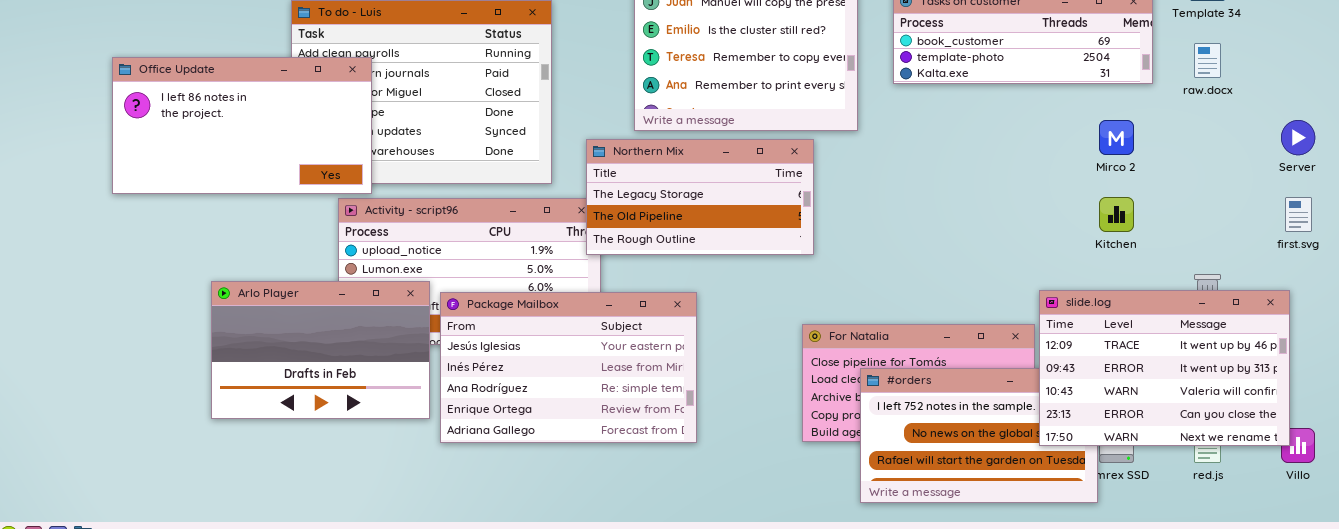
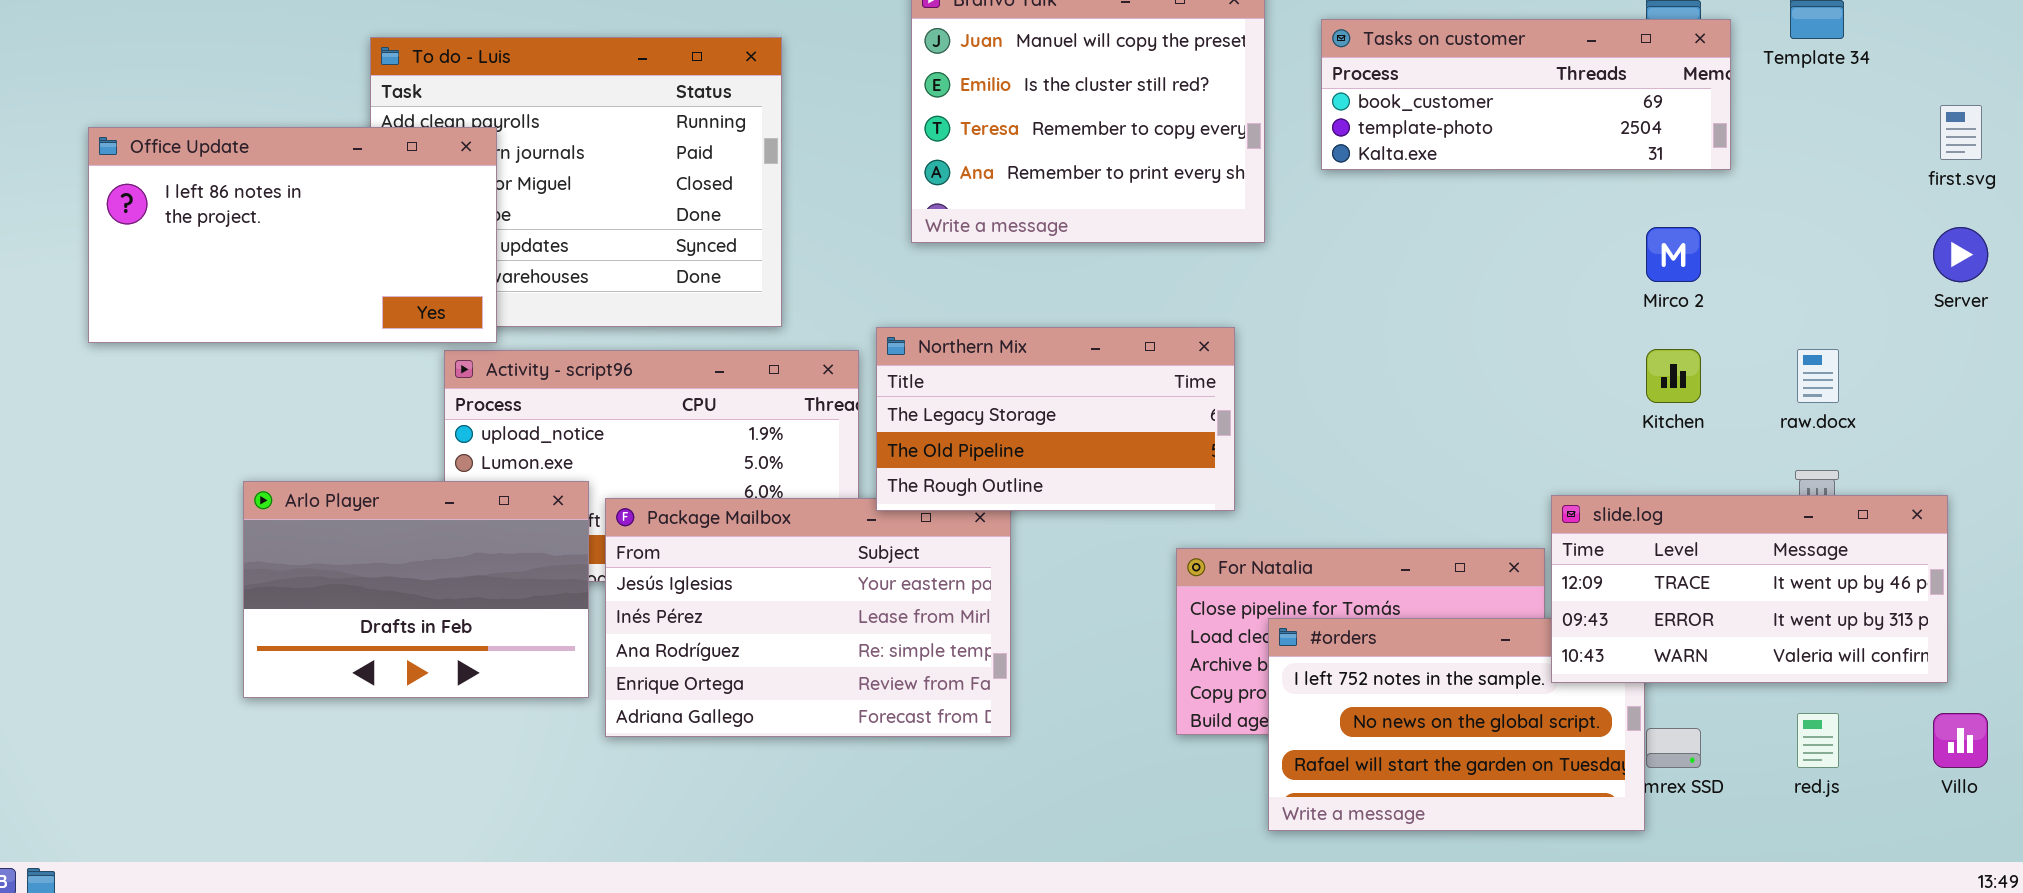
raw.docx: [1194,43,1221,78] -> [1797,349,1839,403], moved
Northern Mix: [586,139,814,255] -> [876,327,1235,511], moved
first.svg: [1285,197,1312,232] -> [1940,105,1982,160], moved
slide.log: [1039,290,1290,446] -> [1551,495,1948,683], resized

